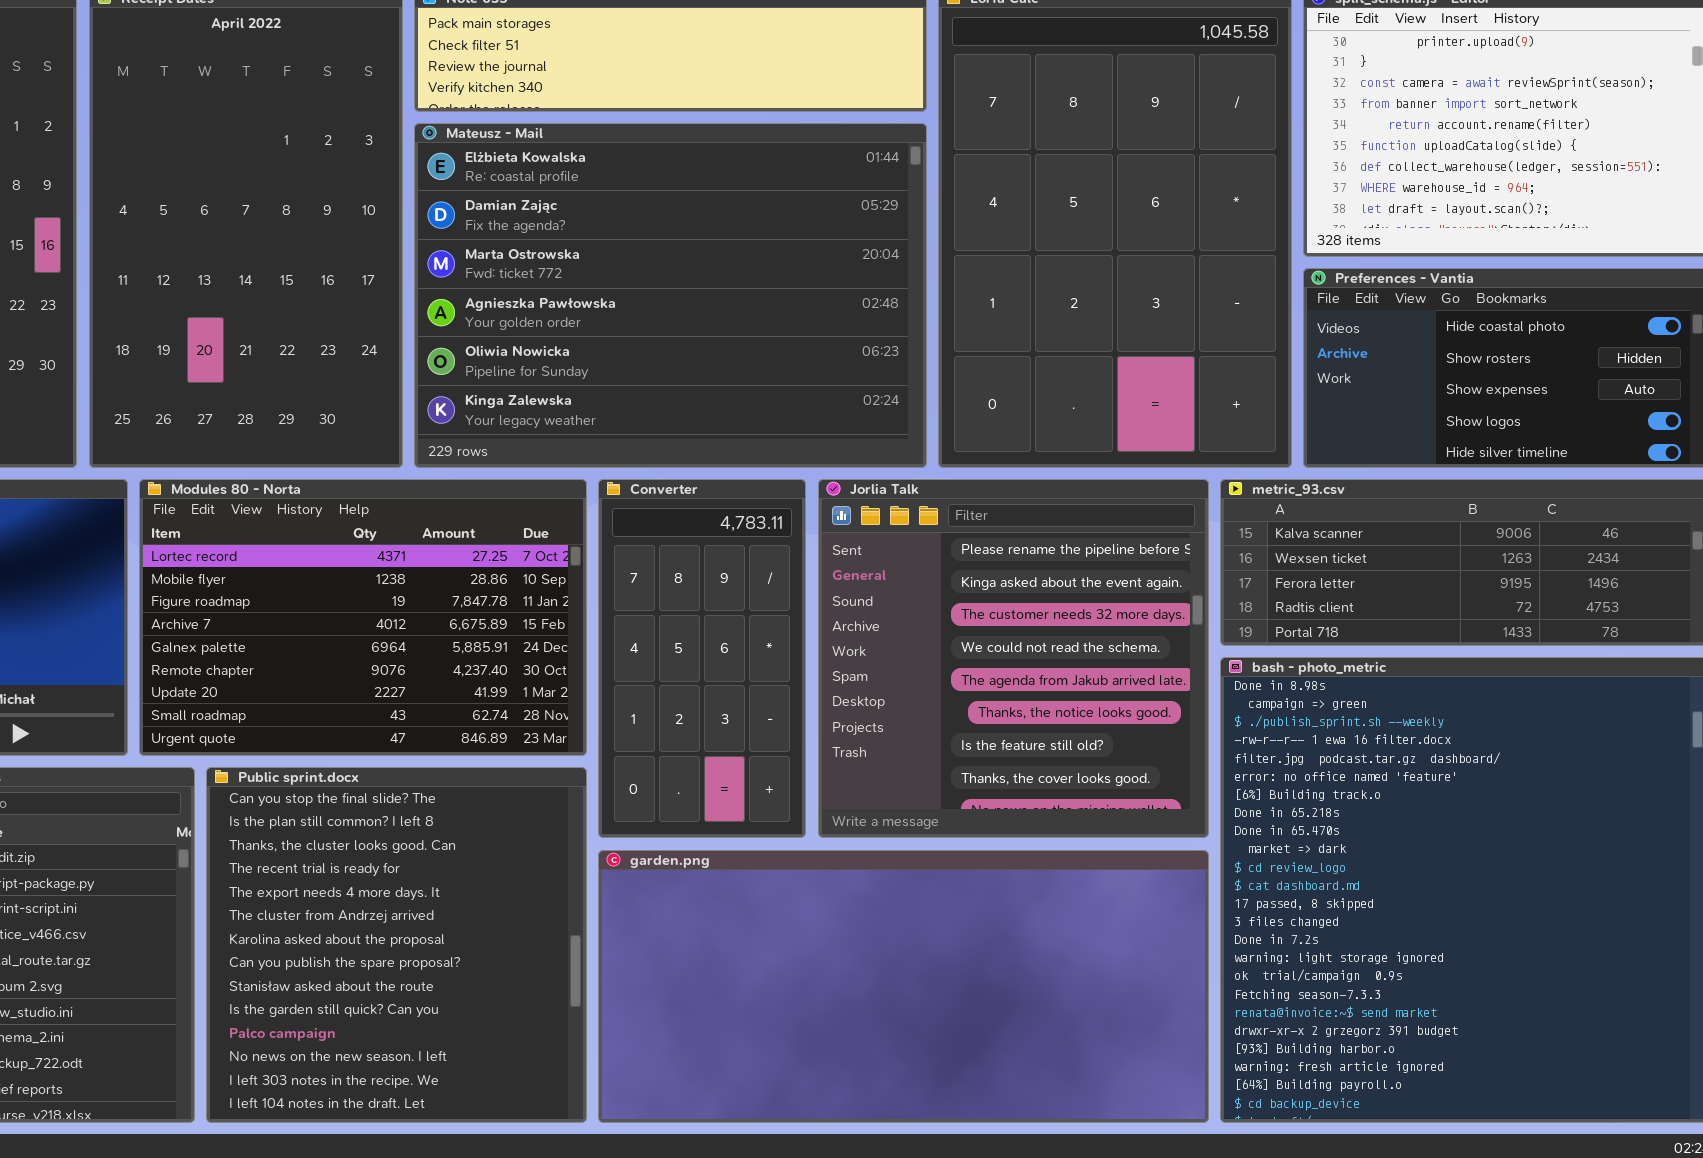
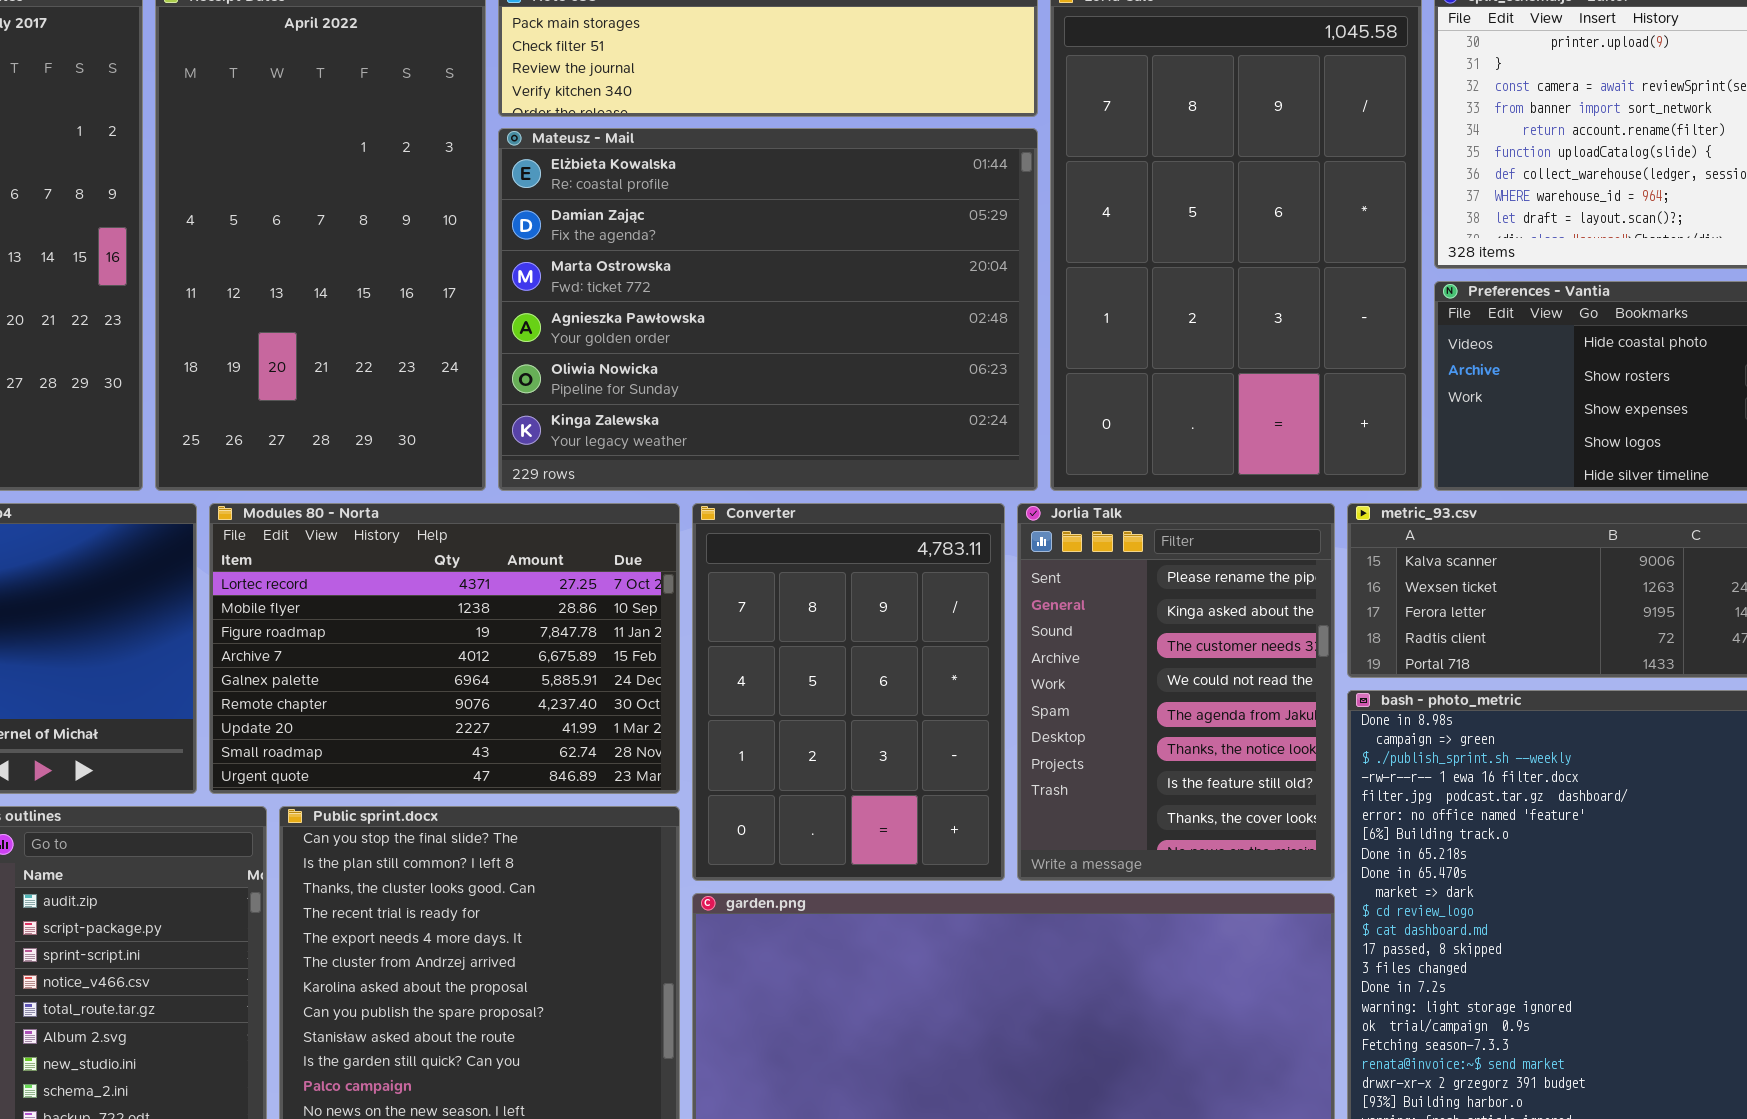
Converter: [598,479,806,838] -> [692,503,1005,881], resized
Jorlia Talk: [818,479,1209,838] -> [1017,503,1335,881], resized

